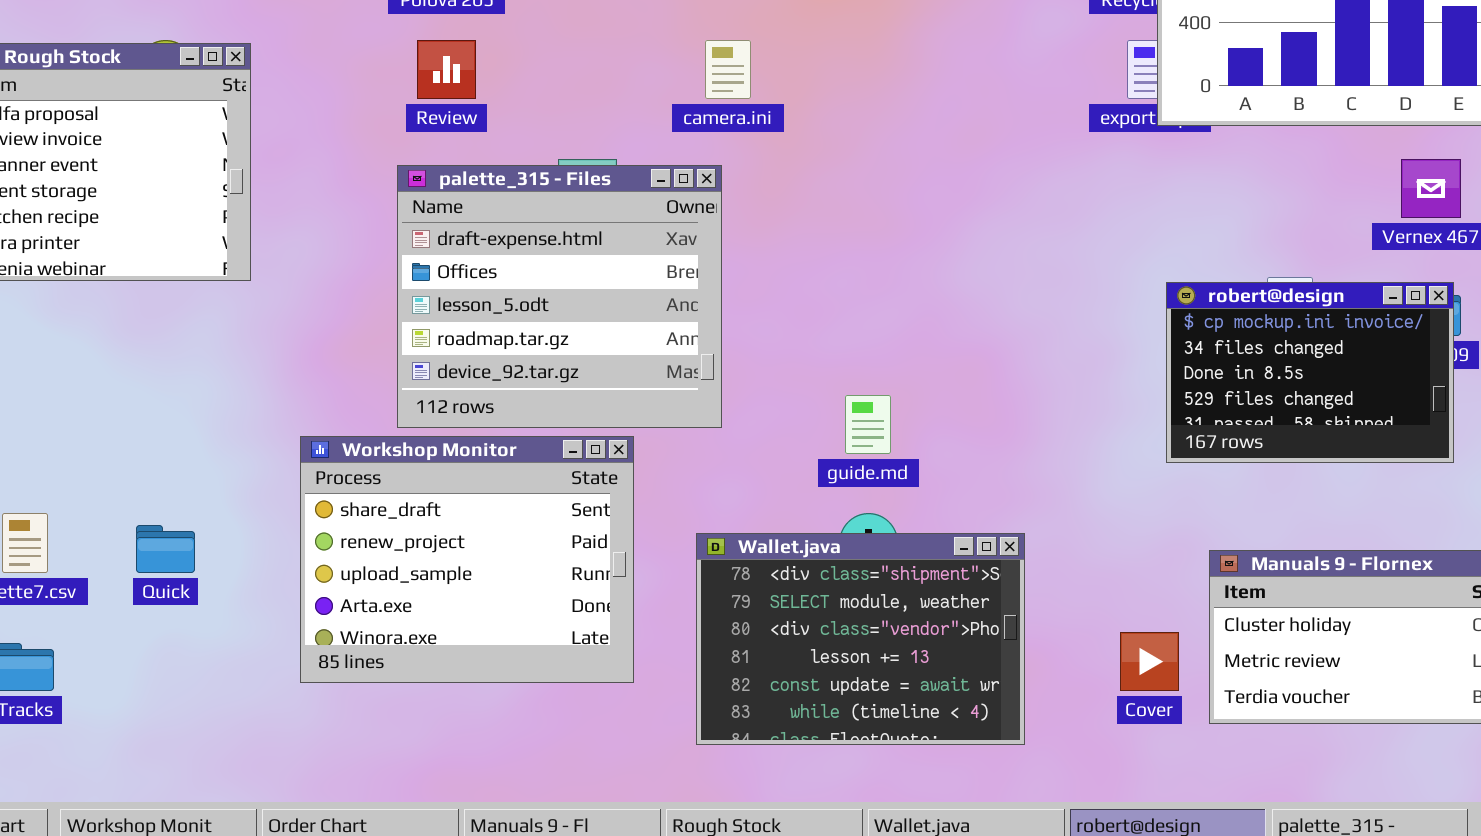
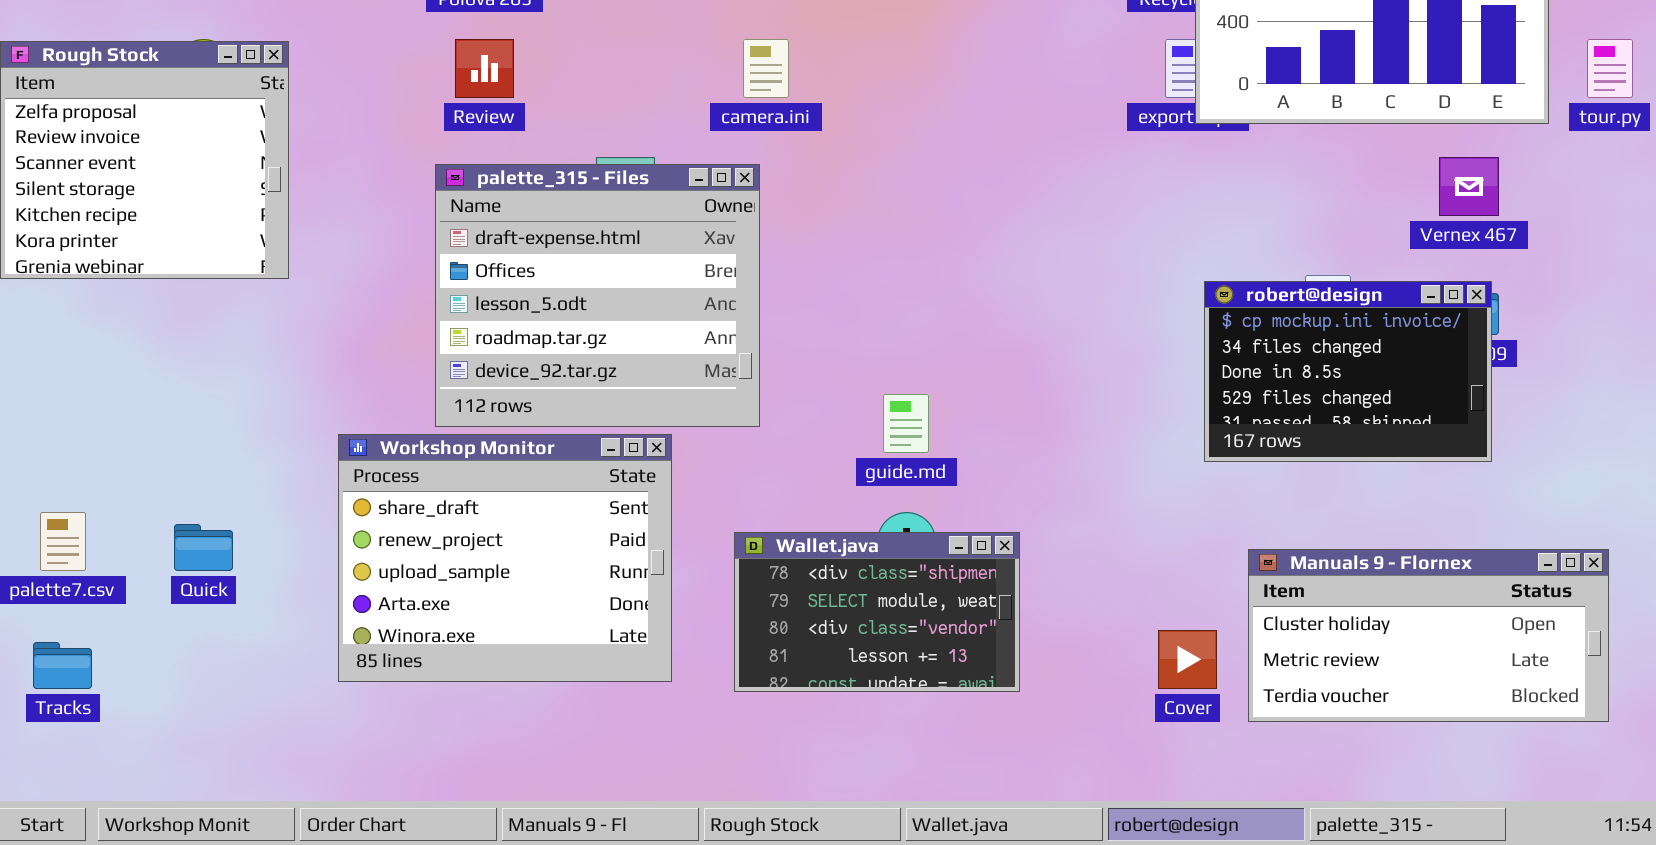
Wallet.java: [696,533,1025,745] -> [734,532,1020,692], resized

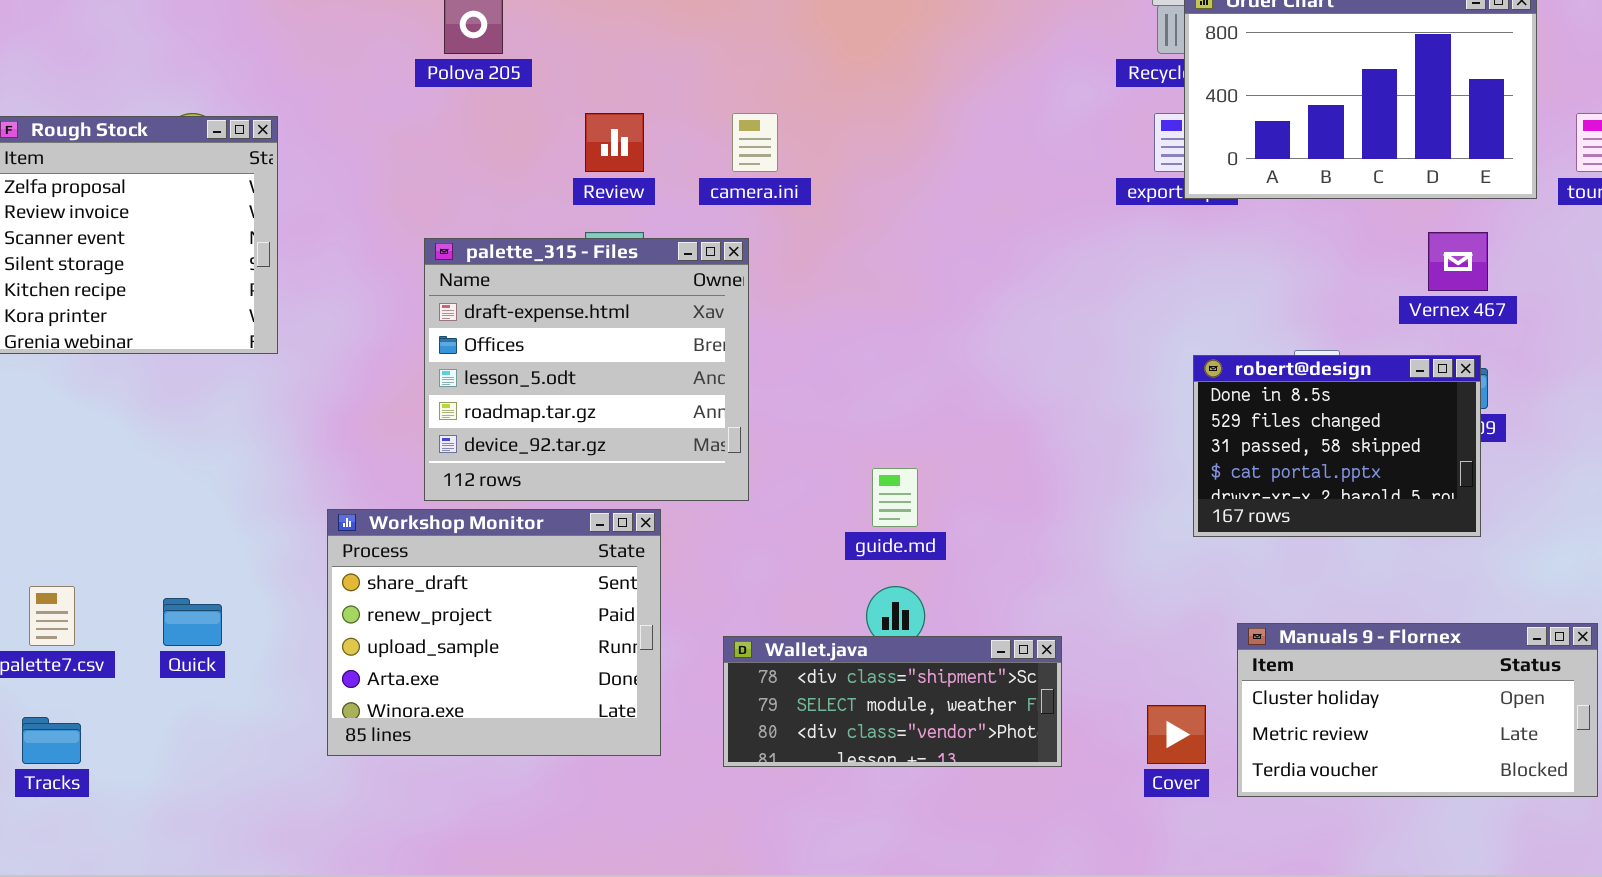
Review: [455,39,514,98] -> [585,113,644,172], moved
robert@design: [1204,281,1492,462] -> [1193,355,1481,537], scrolled down 2 rows
Wallet.java: [734,532,1020,692] -> [723,636,1062,767], resized

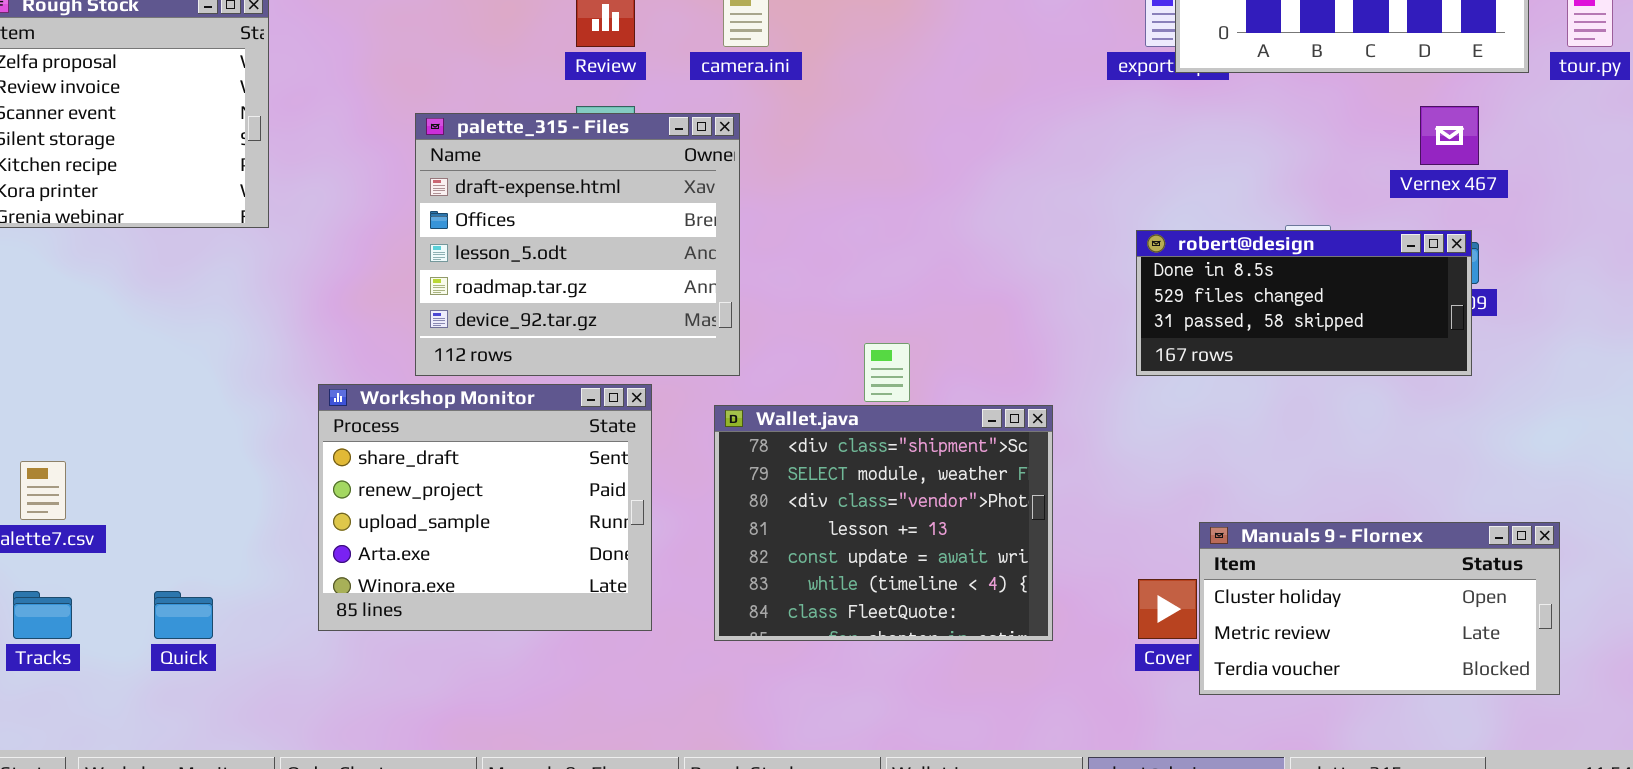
robert@design: [1193,355,1481,537] -> [1136,230,1472,376], resized
Quick: [163,598,222,646] -> [154,591,213,639], moved
Manuals 9 - Flornex: [1237,623,1598,797] -> [1199,522,1560,695], moved
Wallet.java: [723,636,1062,767] -> [714,405,1053,641], resized

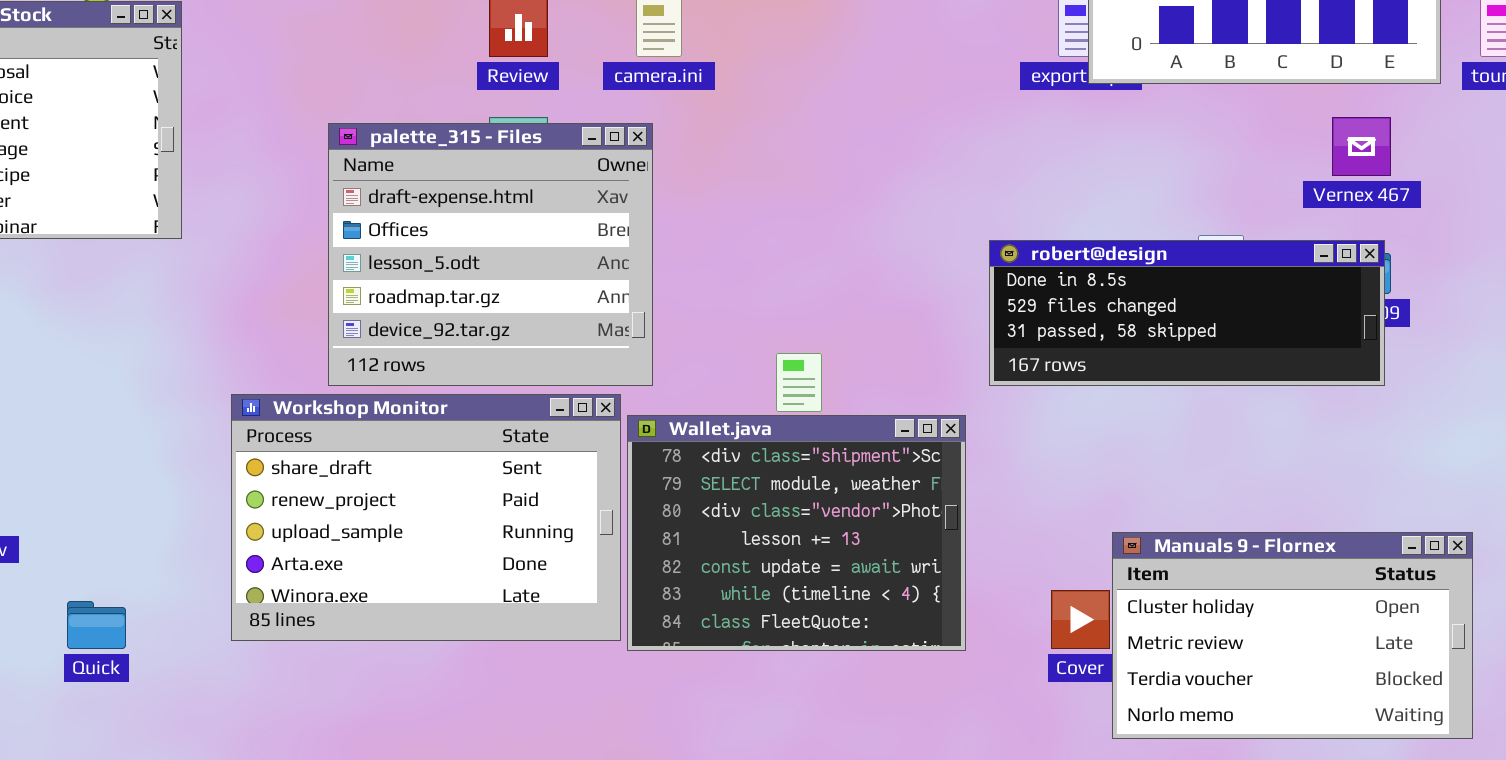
robert@design: [1136,230,1472,376] -> [989,240,1385,386], resized
Workshop Monitor: [318,384,652,631] -> [231,394,621,641], resized
Manuals 9 - Flornex: [1199,522,1560,695] -> [1112,532,1473,739], resized

